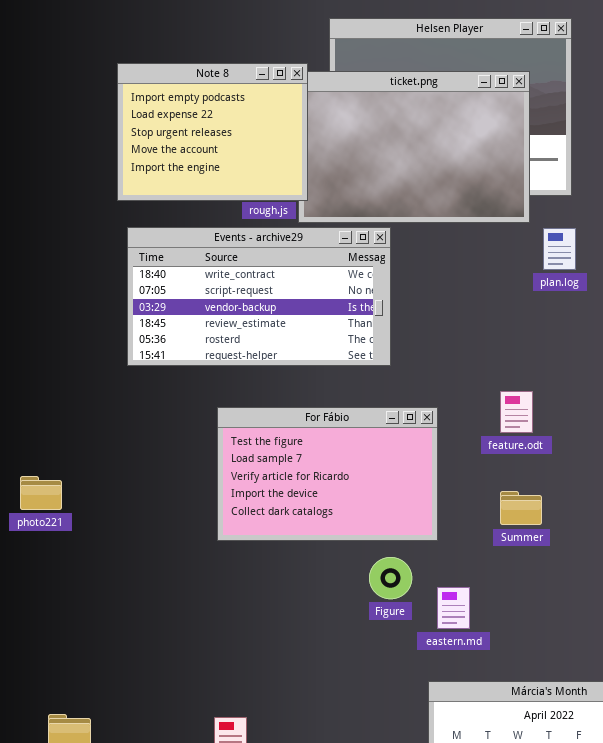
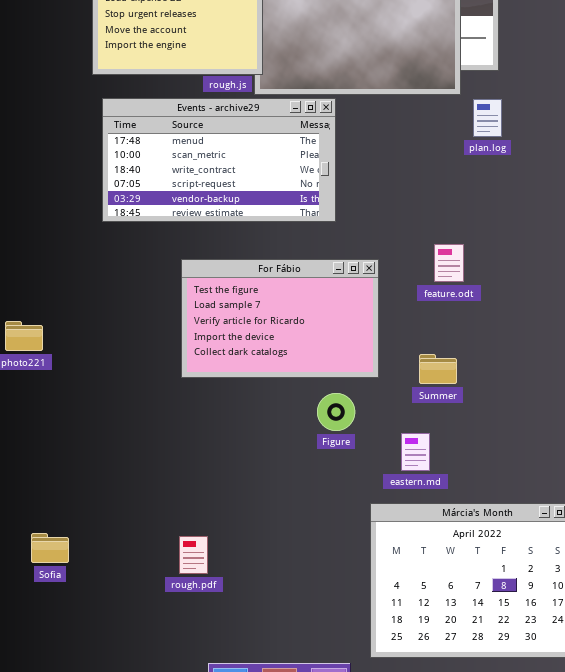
Events - archive29: [127,227,391,366] -> [102,98,336,222], scrolled up 2 rows
Summer: [500,491,542,525] -> [419,354,457,384], moved
eastern.md: [437,587,470,629] -> [401,433,430,471], moved

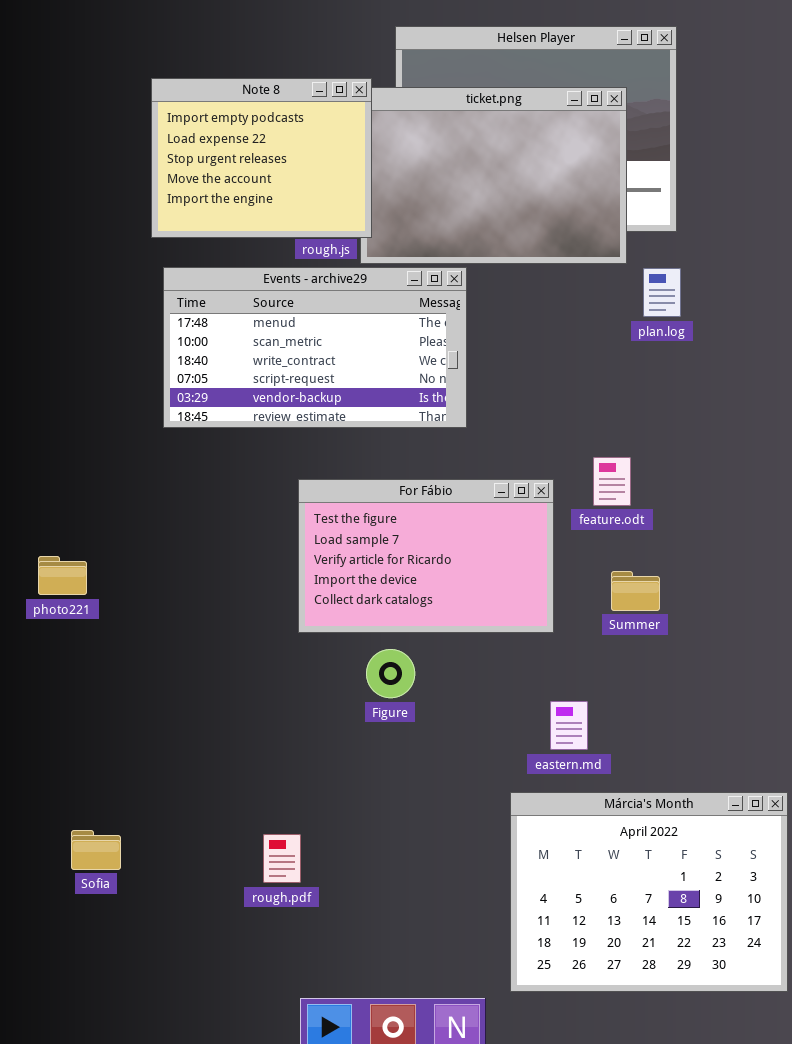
For Fábio: [181,259,379,378] -> [298,479,554,633], moved
Summer: [419,354,457,384] -> [611,571,660,611], moved
Figure: [317,393,355,431] -> [366,649,415,698], moved

